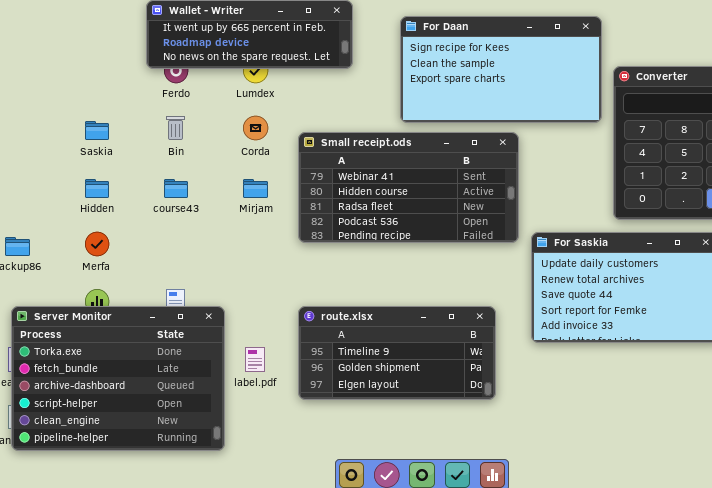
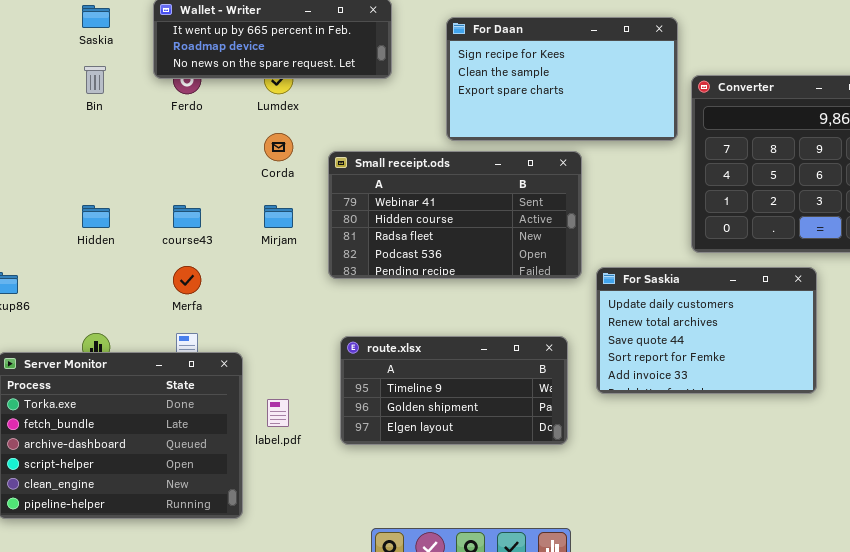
Bin: [166,116,185,140] -> [84,66,106,94], moved
Saskia: [85,121,109,140] -> [82,5,110,28], moved
Merfa: [85,232,109,256] -> [173,266,201,294], moved
route.xlsx: [298,306,496,400] -> [340,336,568,445], moved

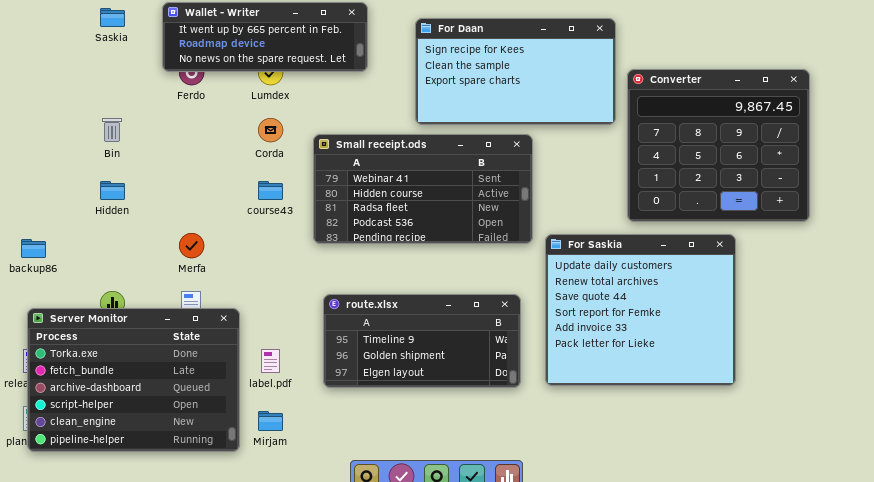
Bin: [84,66,106,94] -> [102,118,122,142], moved
course43: [173,205,201,228] -> [258,181,283,200], moved
Mirjam: [264,205,293,228] -> [258,411,283,431], moved
For Saskia: [596,267,817,394] -> [545,234,736,386], resized

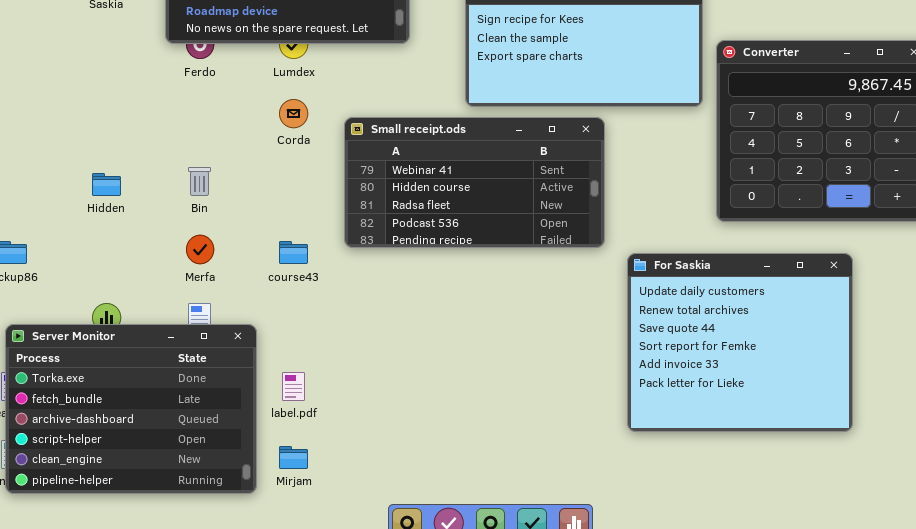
Bin: [102,118,122,142] -> [188,167,211,196], moved
course43: [258,181,283,200] -> [279,241,308,264], moved
For Saskia: [545,234,736,386] -> [627,253,853,432], moved
route.xlsx: [323,294,521,388] -> none, closed

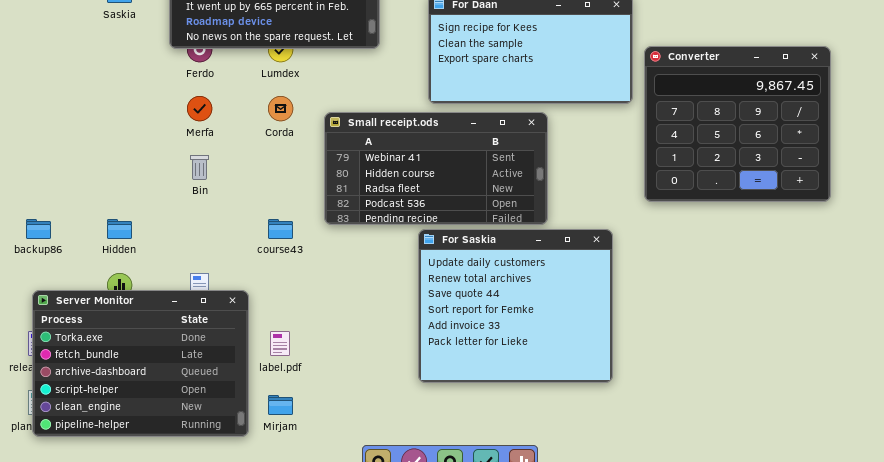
Hidden: [92,173,121,196] -> [107,219,132,239], moved
Merfa: [186,235,214,264] -> [187,96,212,121], moved
For Saskia: [627,253,853,432] -> [418,229,613,383], moved

